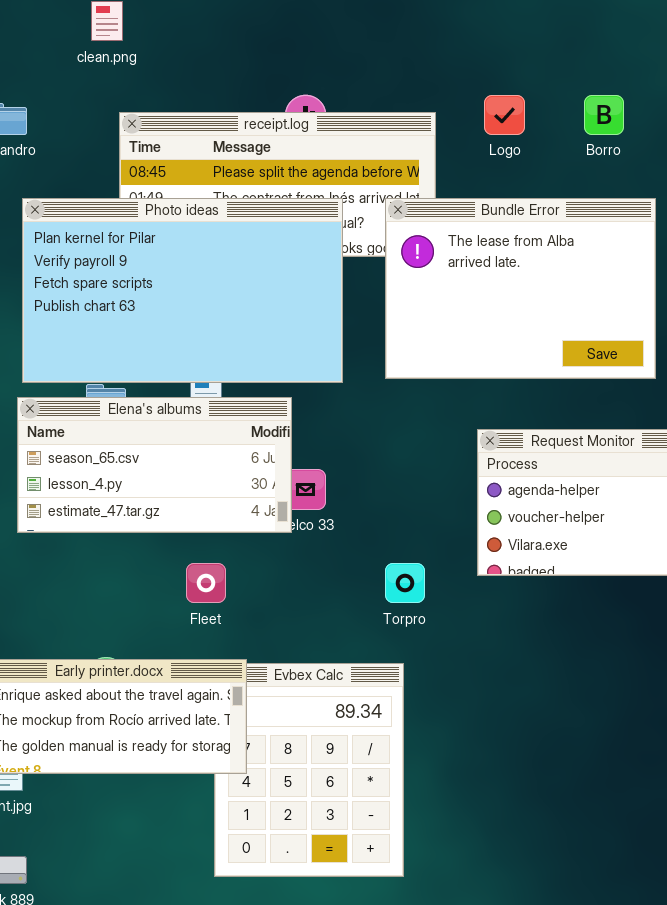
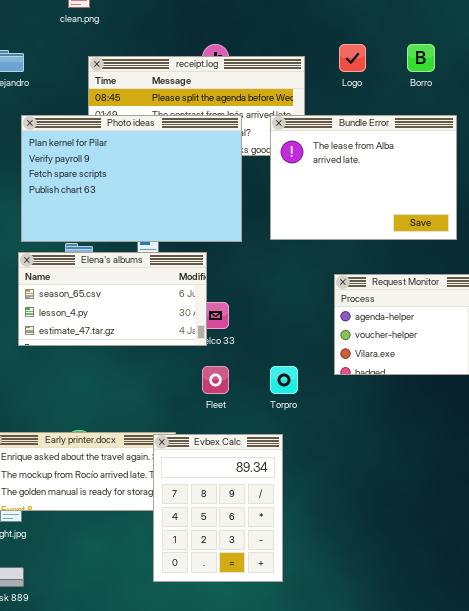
Fleet: [186,563,226,603] -> [202,366,229,394], moved
Evbex Calc: [214,663,404,877] -> [153,434,283,582], raised

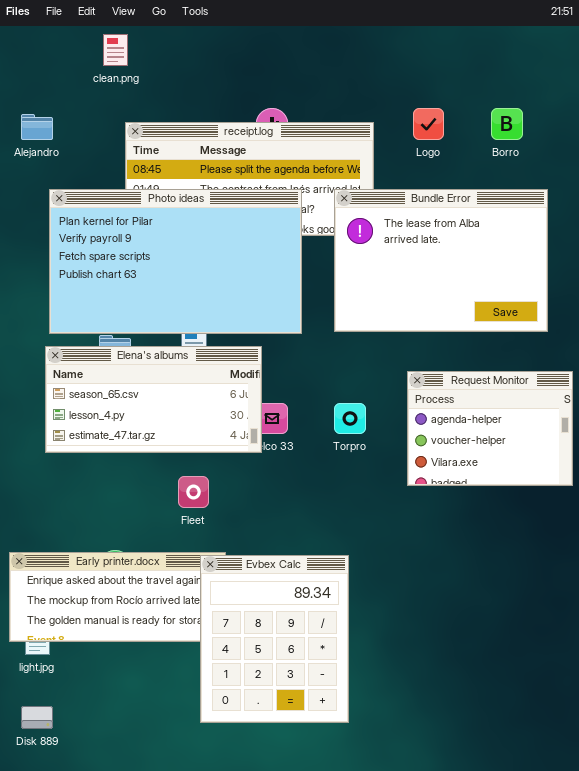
Fleet: [202,366,229,394] -> [178,476,209,508], moved
Torpro: [270,366,298,394] -> [334,403,366,434], moved

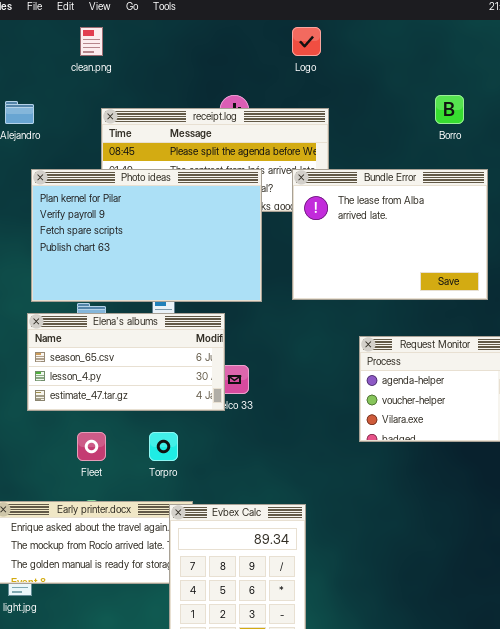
Logo: [413,108,444,140] -> [292,27,321,56], moved
Torpro: [334,403,366,434] -> [149,432,178,461], moved
Fleet: [178,476,209,508] -> [77,432,106,461], moved

